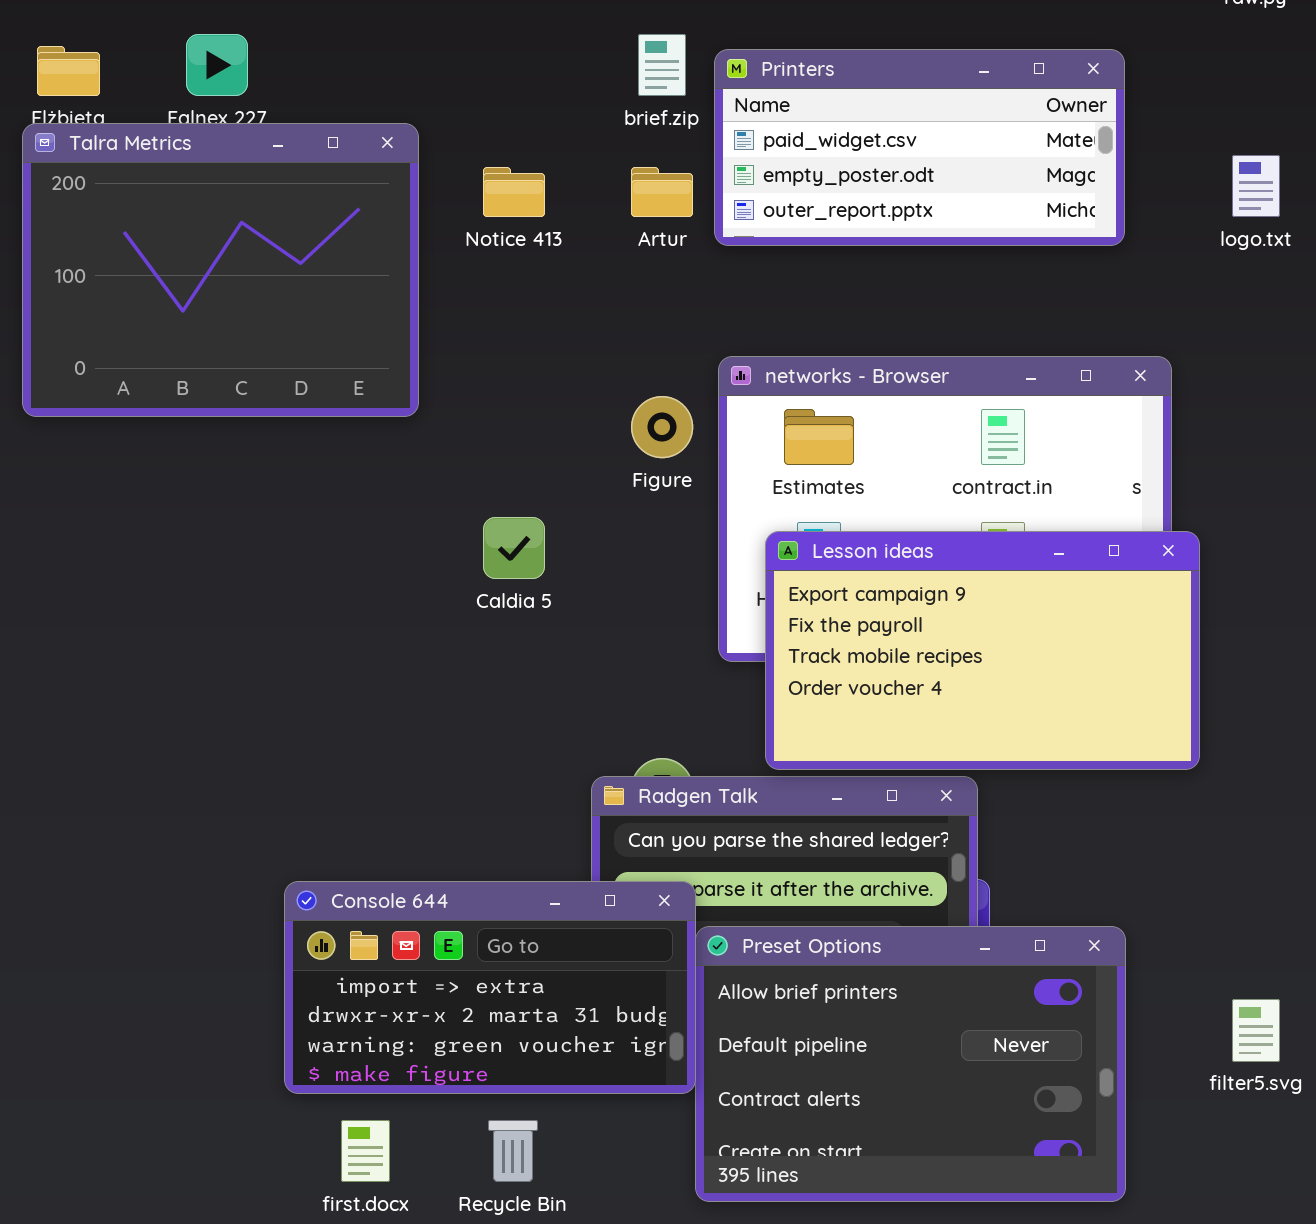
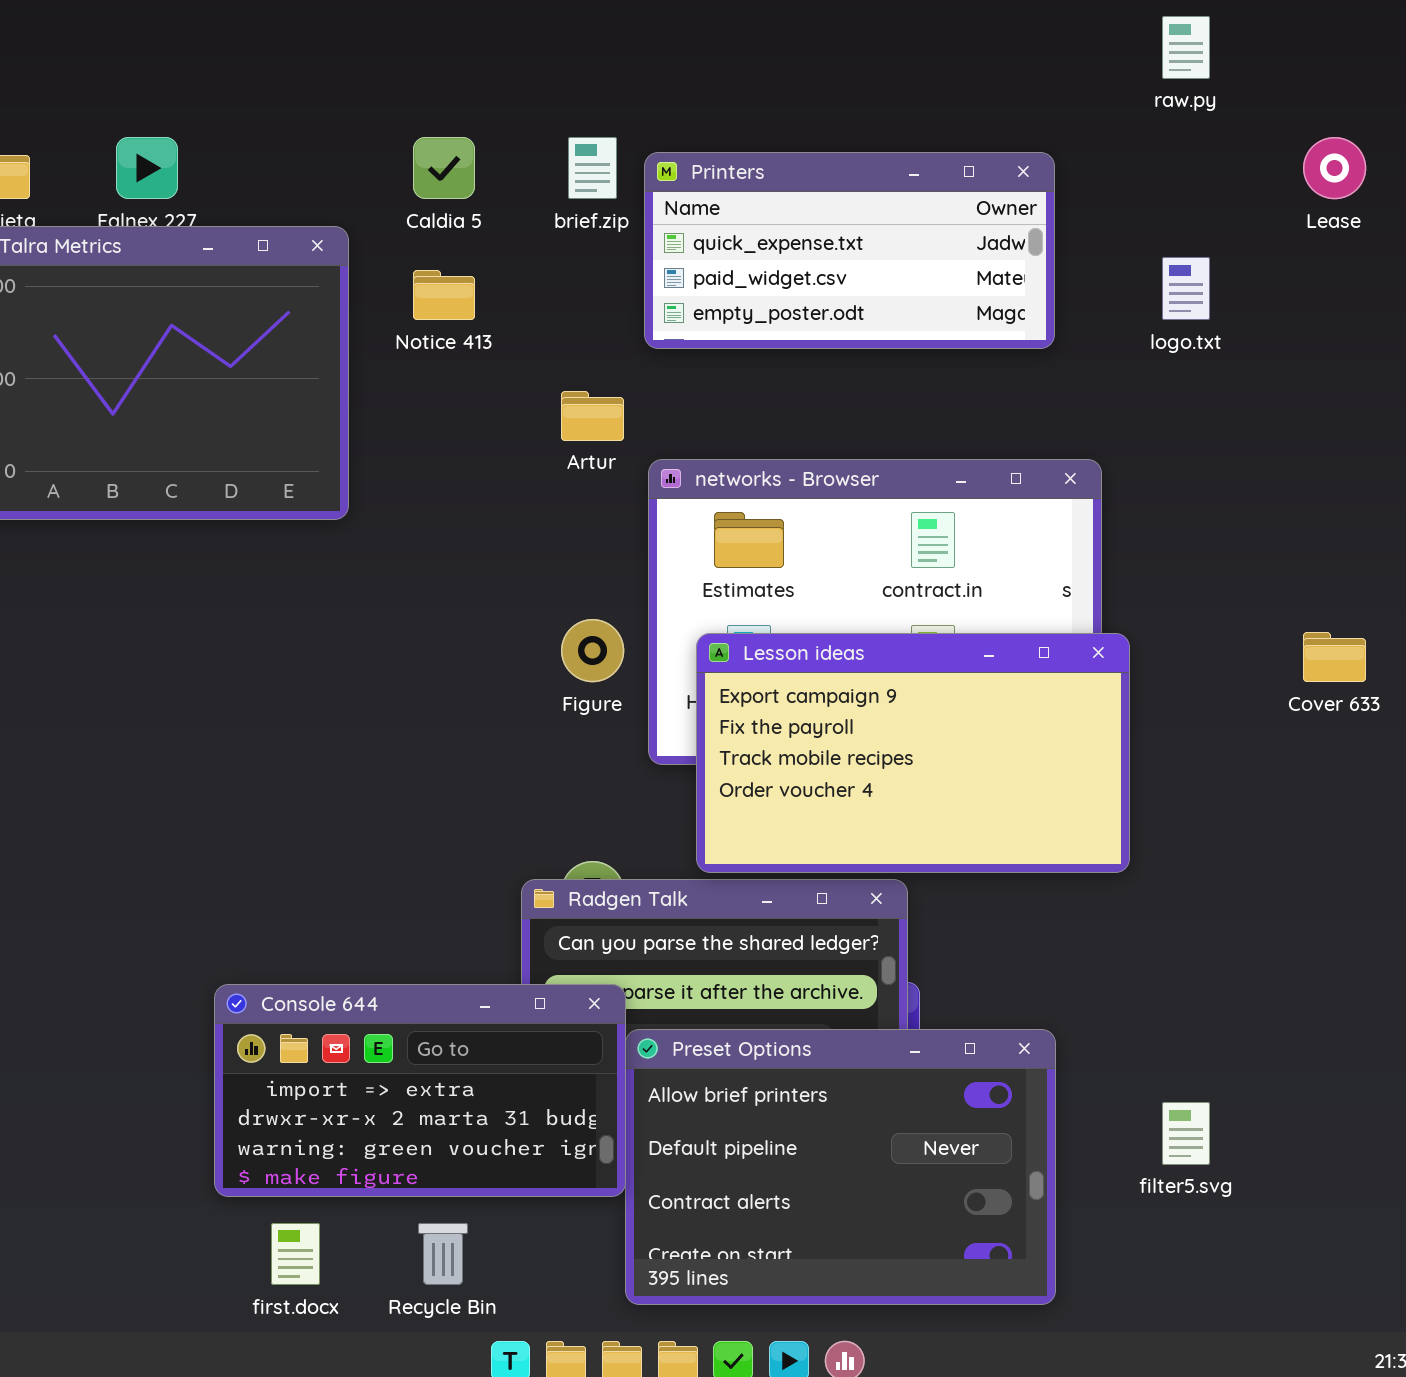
Printers: [714,49,1125,246] -> [644,152,1055,349], scrolled up 1 row
Artur: [631,167,693,217] -> [561,391,624,441], moved
Figure: [631,396,693,458] -> [561,619,624,682], moved
Caldia 5: [483,517,545,579] -> [413,137,475,199], moved

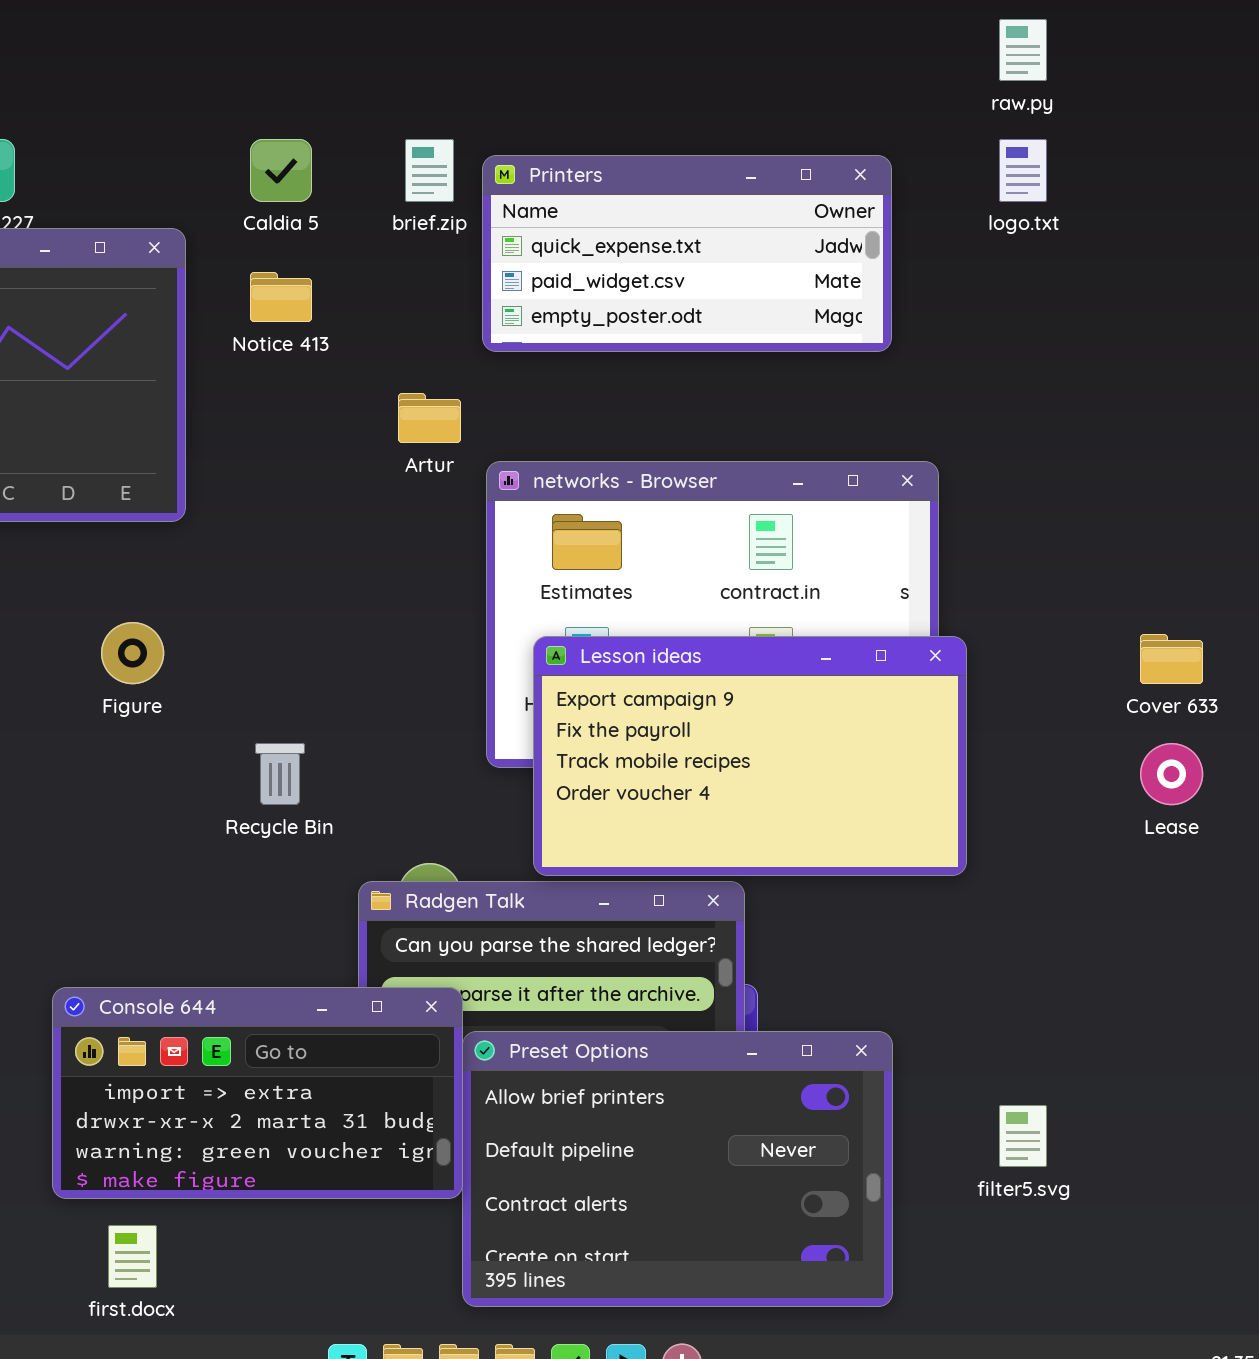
Lease: [1303,137,1366,199] -> [1140,743,1203,805], moved
logo.txt: [1162,257,1210,320] -> [999,139,1047,202], moved
Figure: [561,619,624,682] -> [101,622,164,684], moved
Recycle Bin: [418,1223,468,1285] -> [255,743,305,805], moved

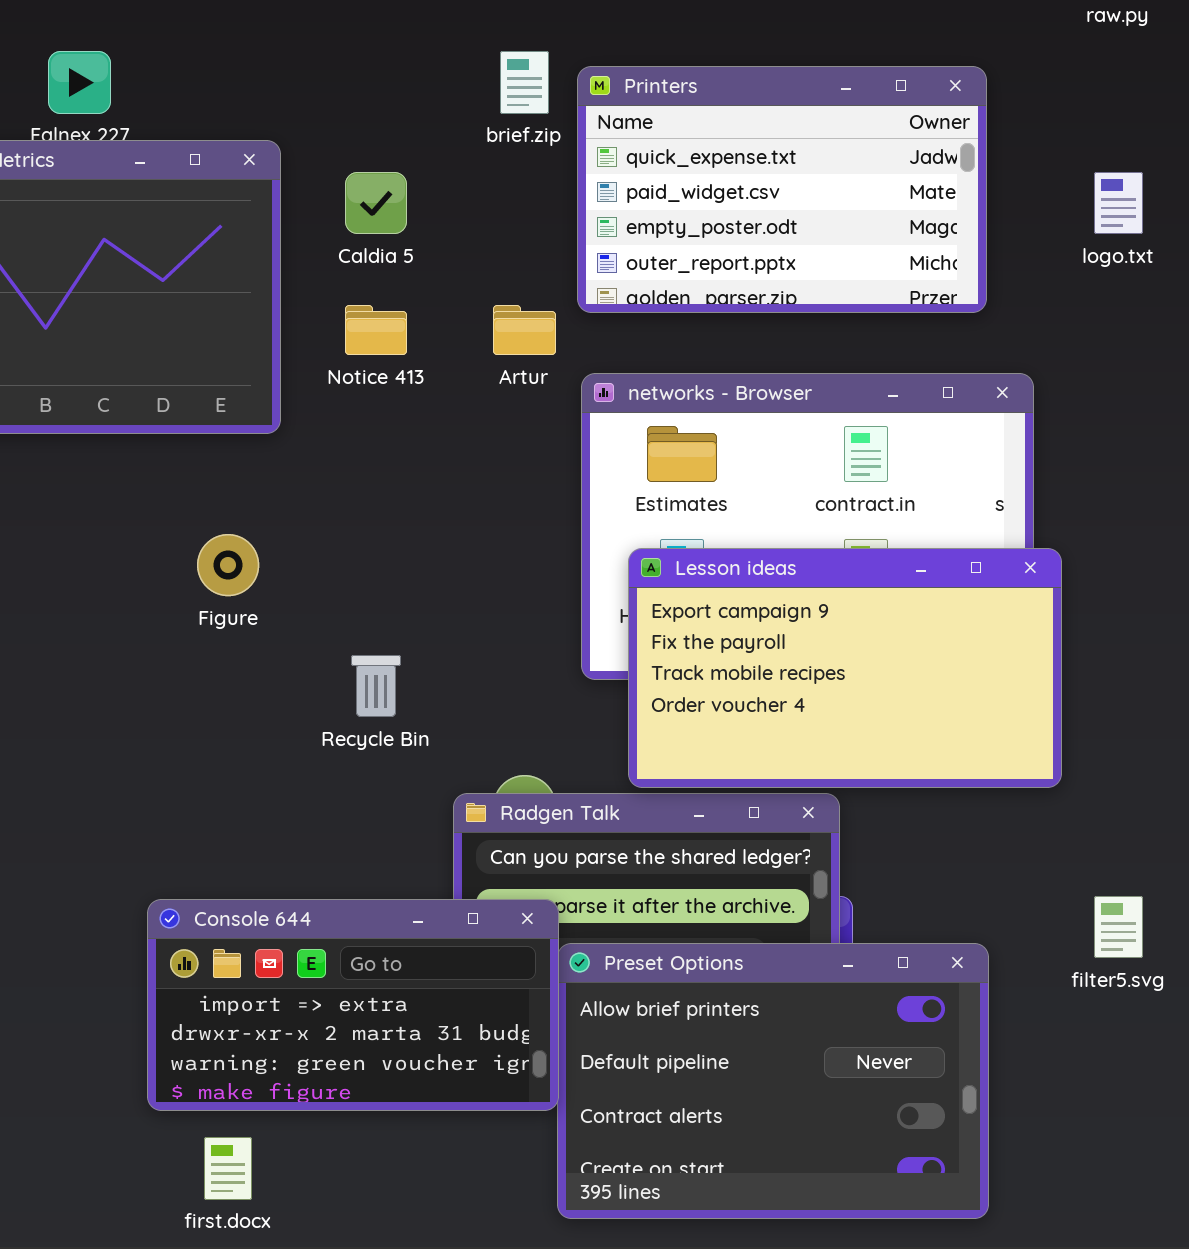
Caldia 5: [250,139,312,202] -> [345,172,407,234], moved
logo.txt: [999,139,1047,202] -> [1094,172,1143,234], moved
Printers: [482,155,892,352] -> [577,66,987,313], resized
Notice 413: [250,272,312,322] -> [345,305,407,355], moved
filter5.svg: [999,1105,1047,1167] -> [1094,896,1143,958], moved

